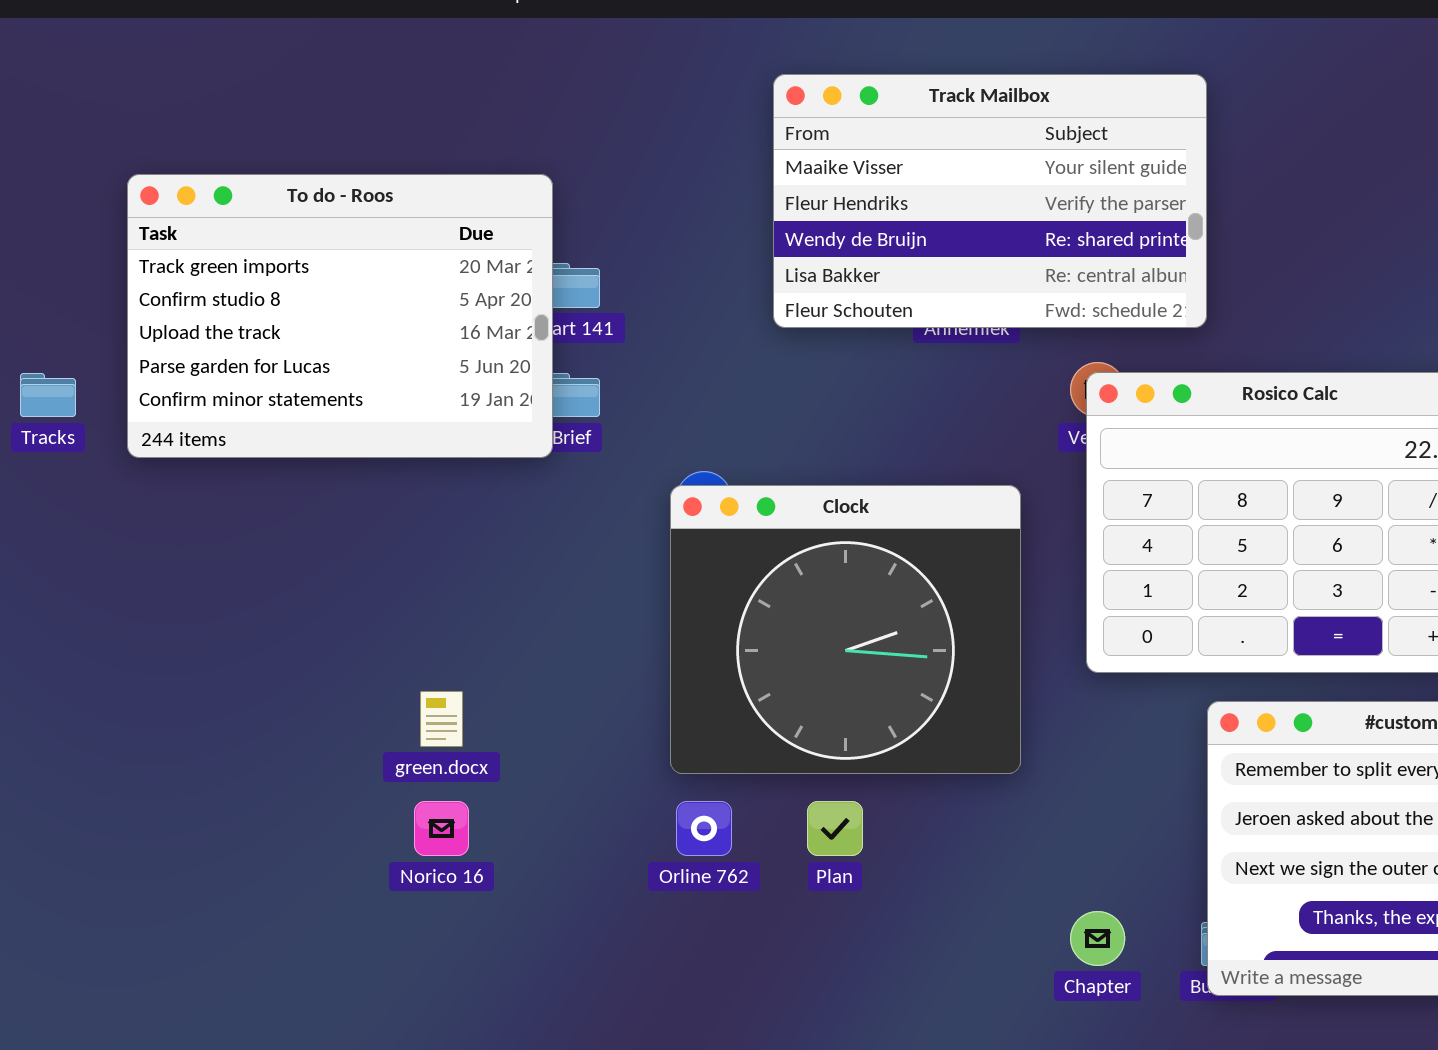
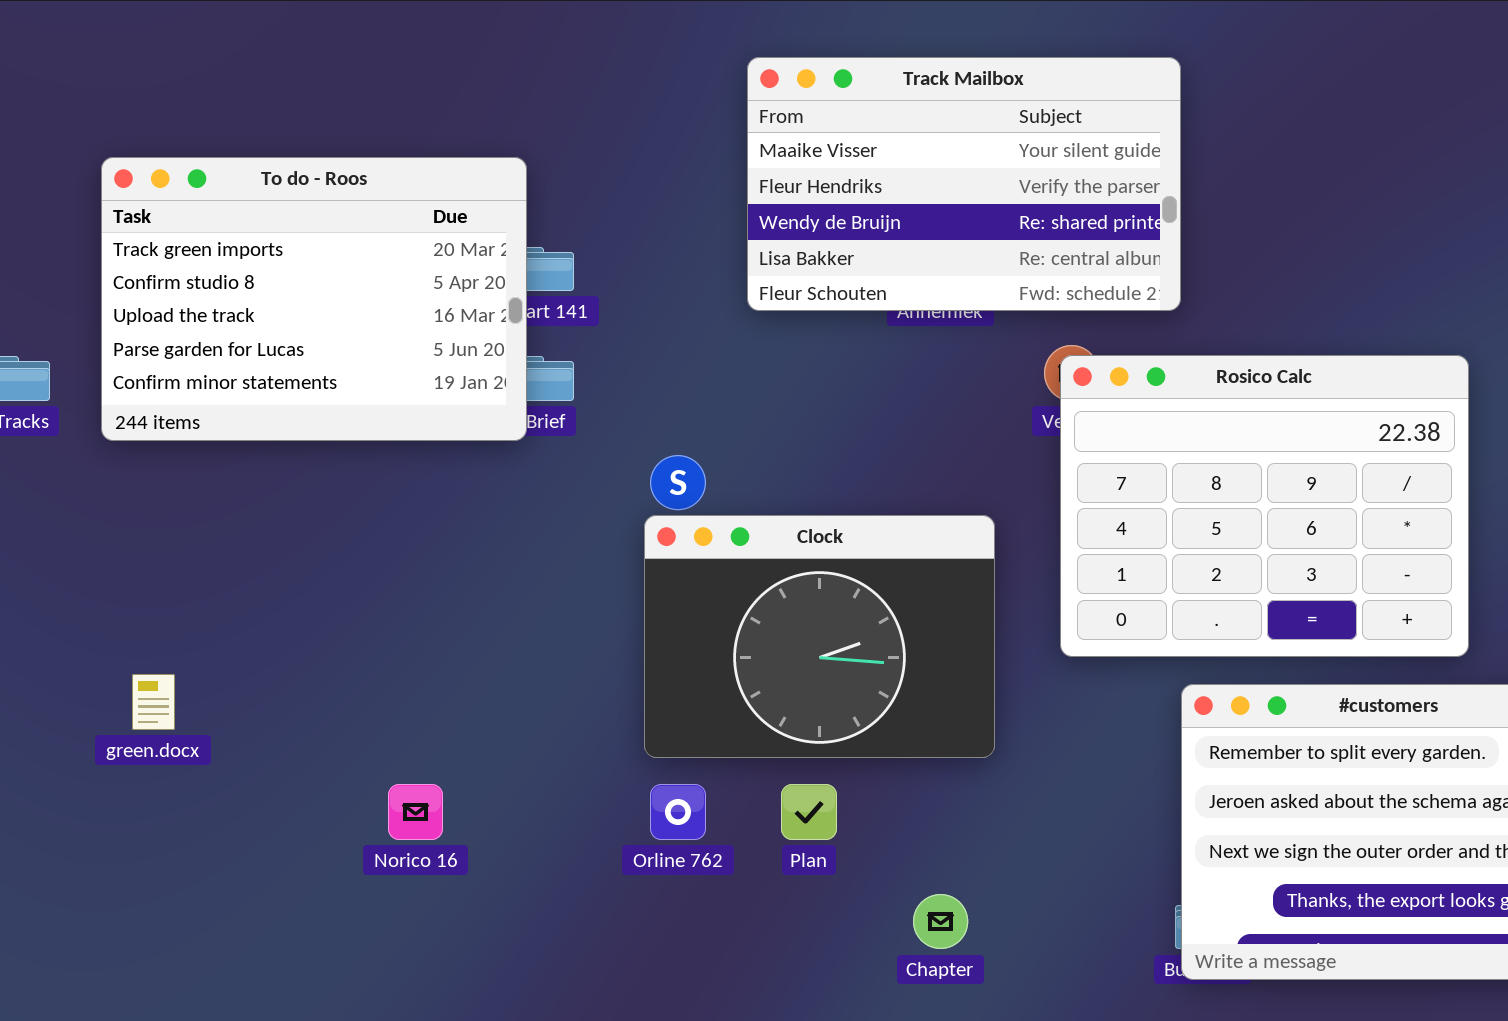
Clock: [670,485,1021,774] -> [644,515,995,758], resized
green.docx: [420,691,463,747] -> [132,674,175,730], moved
Chapter: [1070,911,1125,966] -> [913,894,968,949], moved

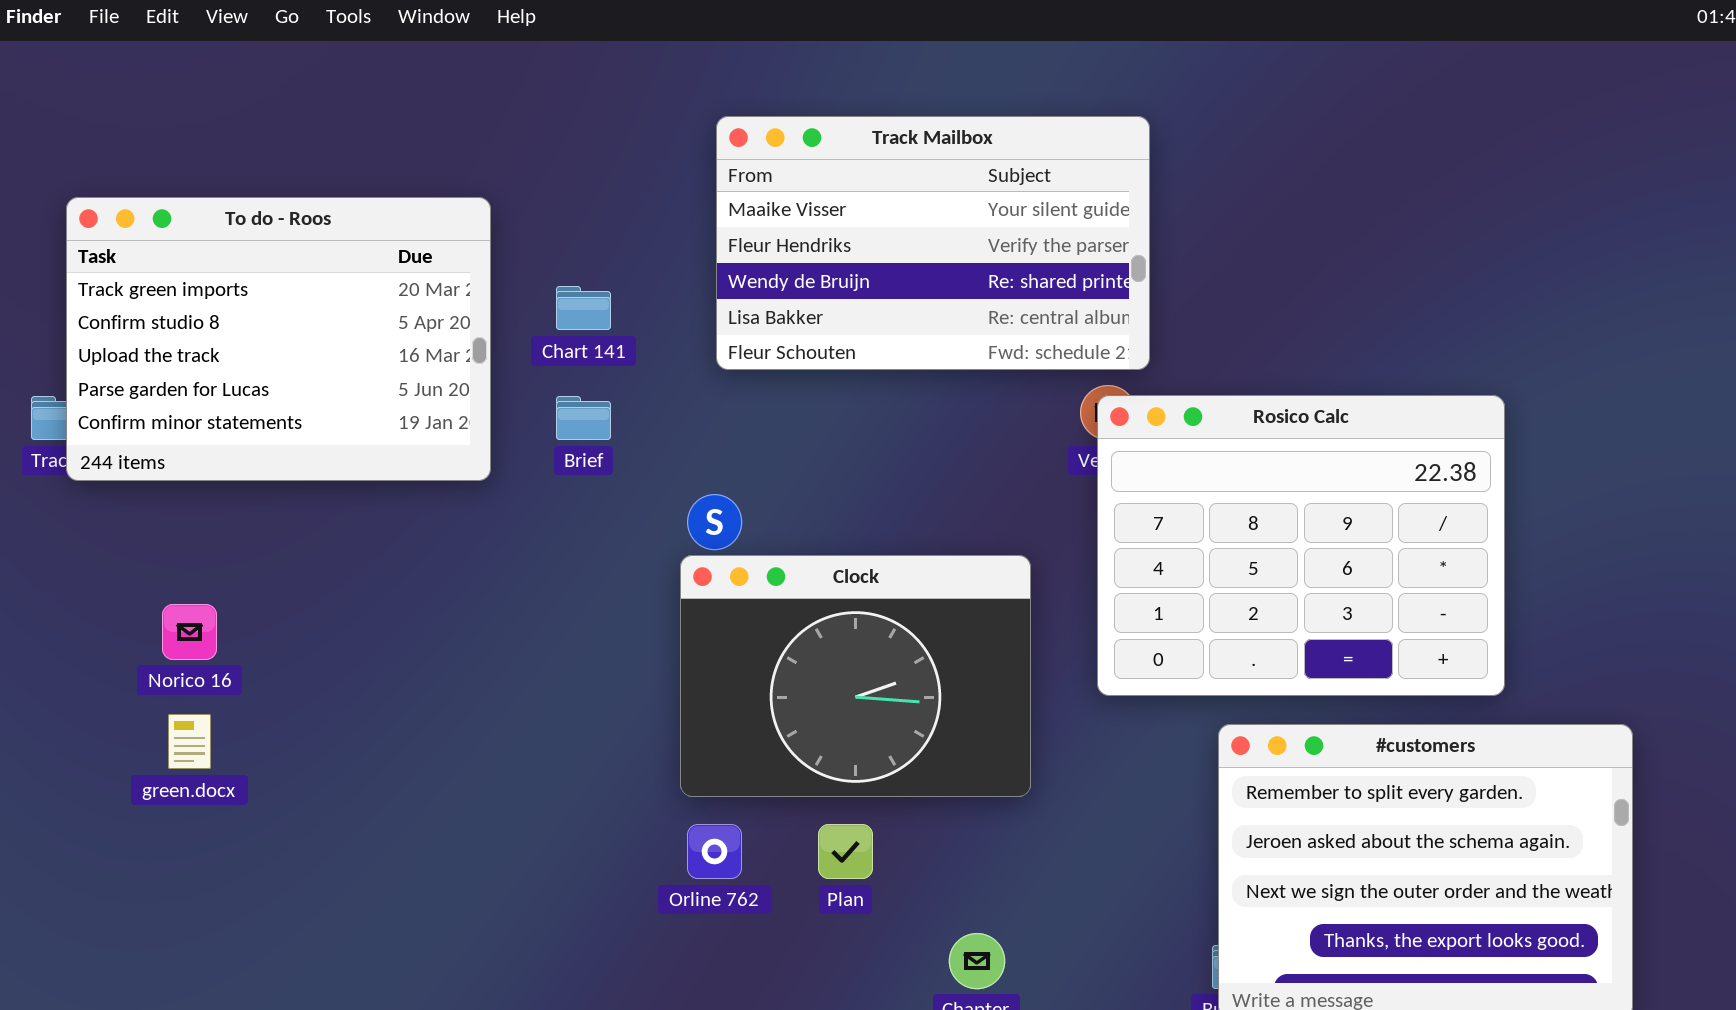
Track Mailbox: [747,57,1181,311] -> [716,116,1150,370], moved
To do - Roos: [101,157,527,441] -> [66,197,491,481], moved
Norico 16: [388,784,443,840] -> [162,604,217,660], moved

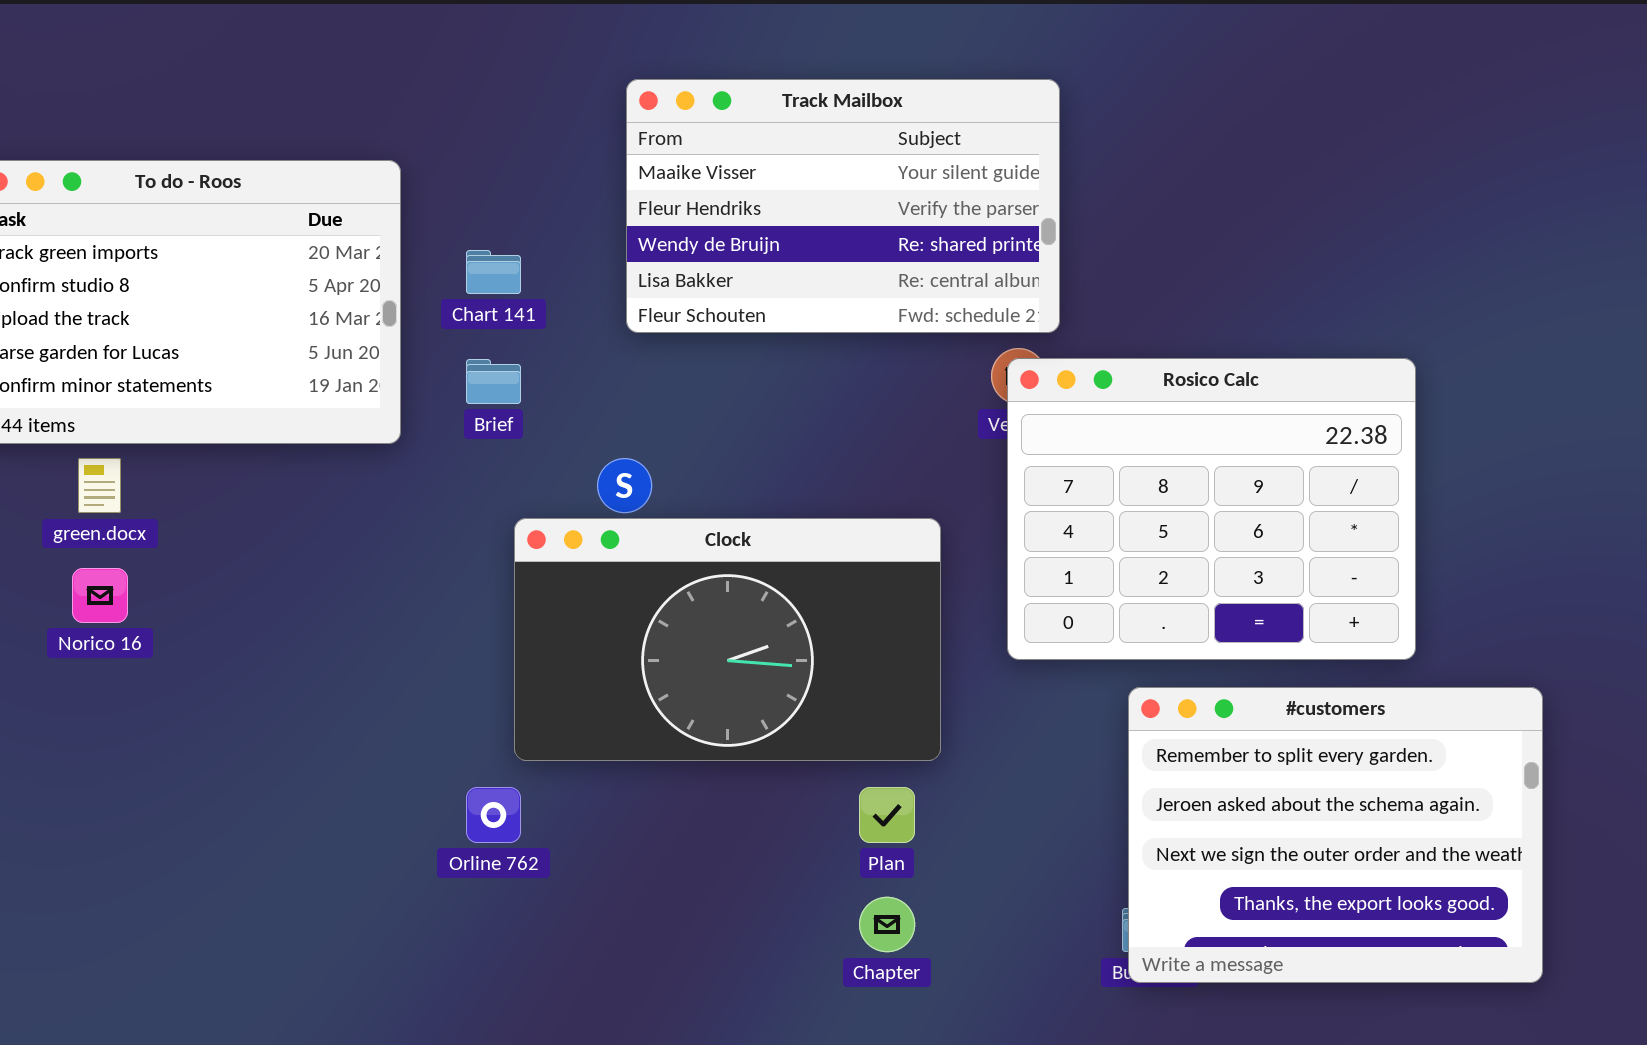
Clock: [680,555,1031,797] -> [514,518,941,761], resized
green.docx: [168,714,211,769] -> [78,458,121,513], moved
Orline 762: [687,824,742,879] -> [466,787,521,843], moved
Plan: [818,824,873,879] -> [859,787,915,843], moved

